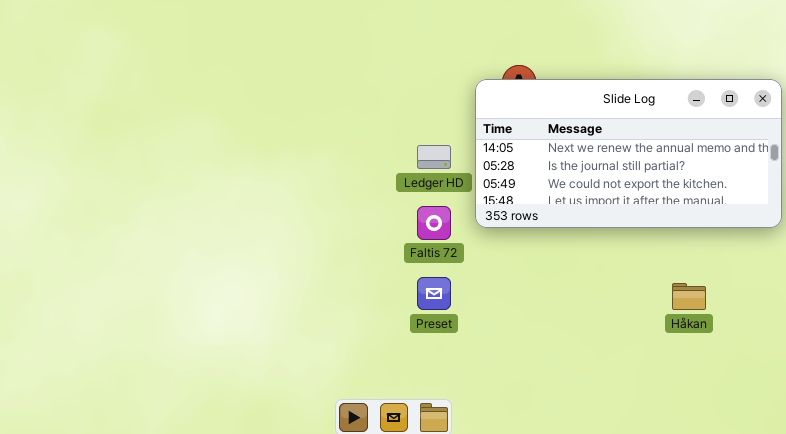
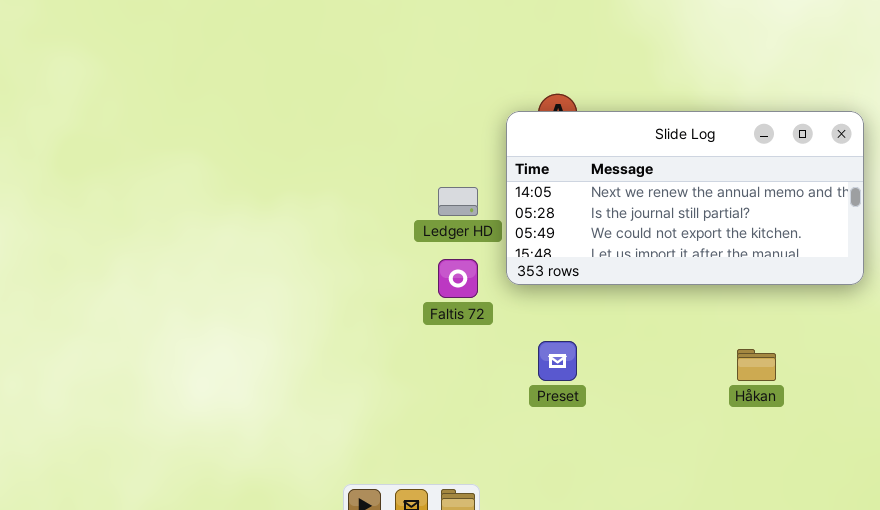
Preset: [417,277,451,310] -> [538,341,577,381], moved

